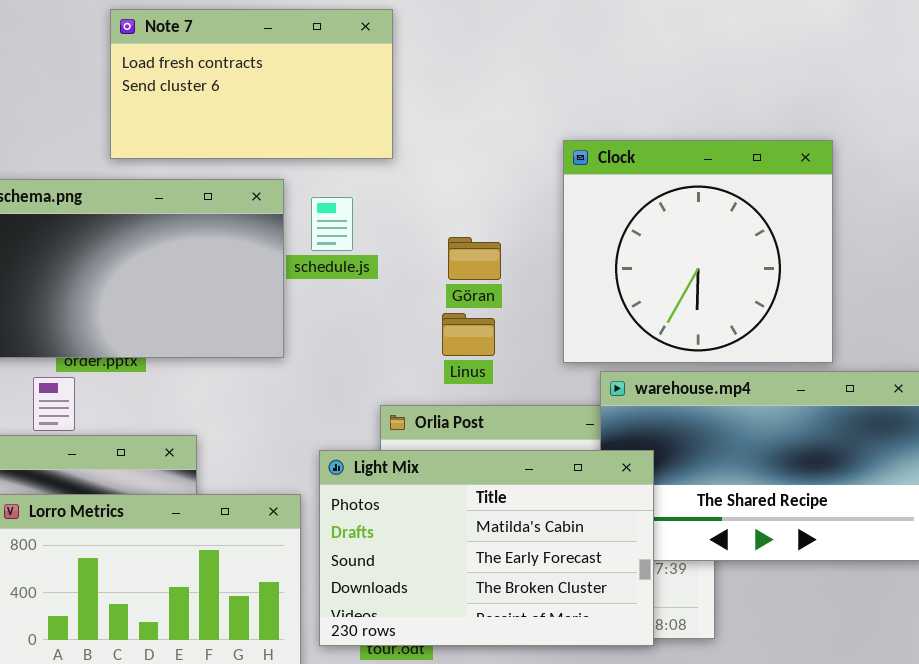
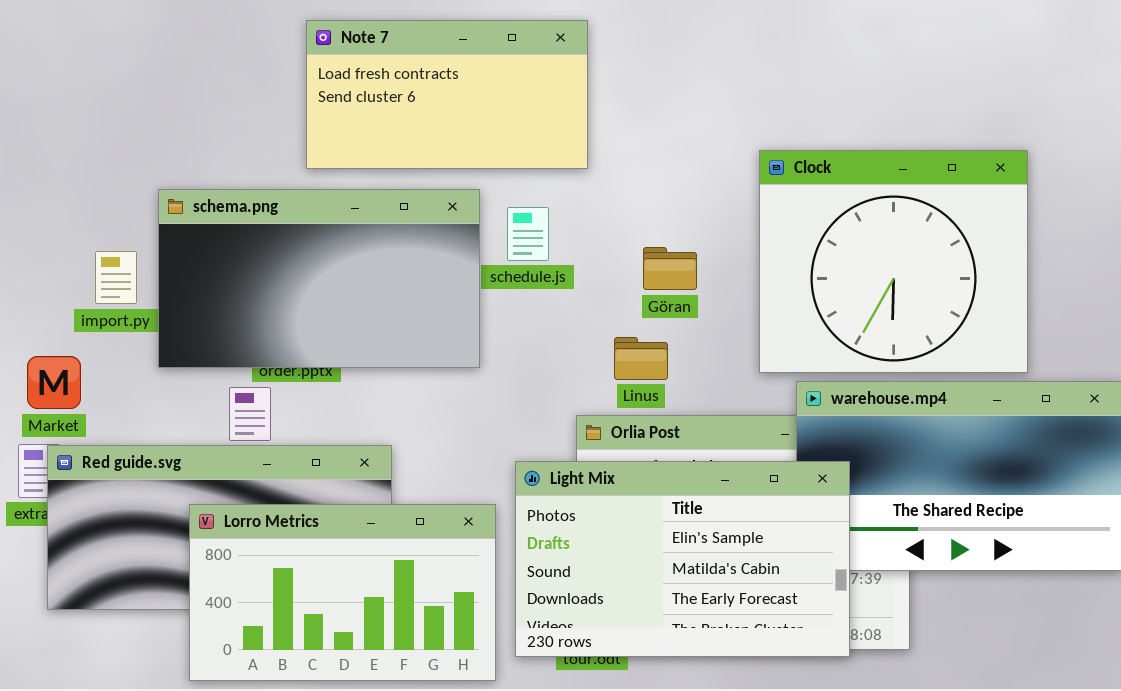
Linus: [442,313,495,356] -> [614,337,668,380], moved
Light Mix: [319,450,654,646] -> [515,461,850,657], scrolled up 1 row

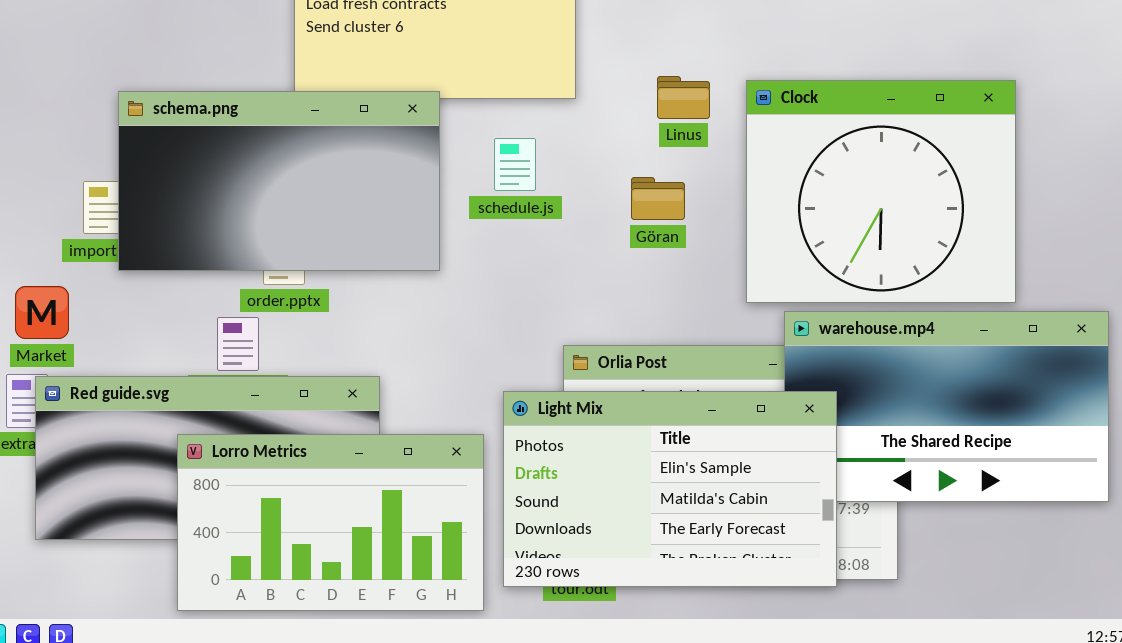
schema.png: [158,189,480,368] -> [118,91,440,271], moved
Linus: [614,337,668,380] -> [657,76,710,119], moved

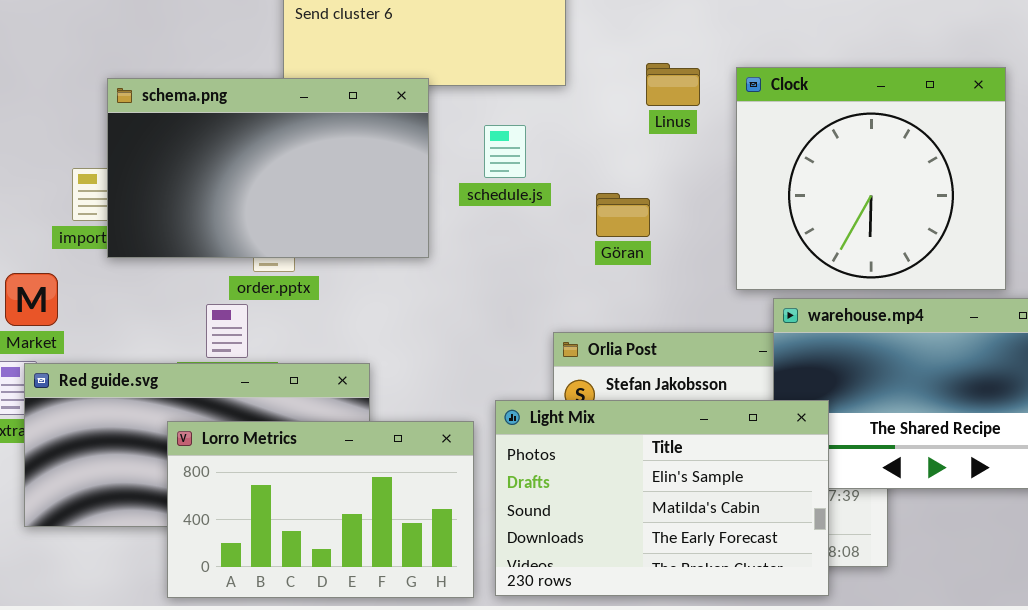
Göran: [631,177,685,220] -> [596,193,650,237], moved
Light Mix: [503,391,837,587] -> [495,400,829,596], moved

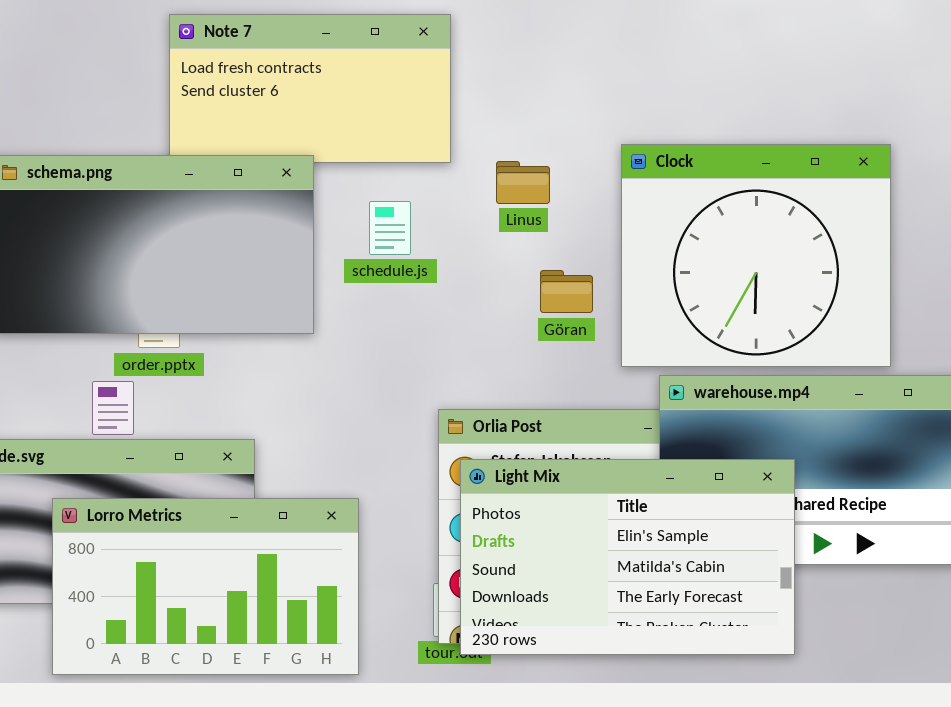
Linus: [646,63,700,106] -> [496,161,550,204], moved
Göran: [596,193,650,237] -> [540,270,593,313], moved
Light Mix: [495,400,829,596] -> [460,459,795,655], moved

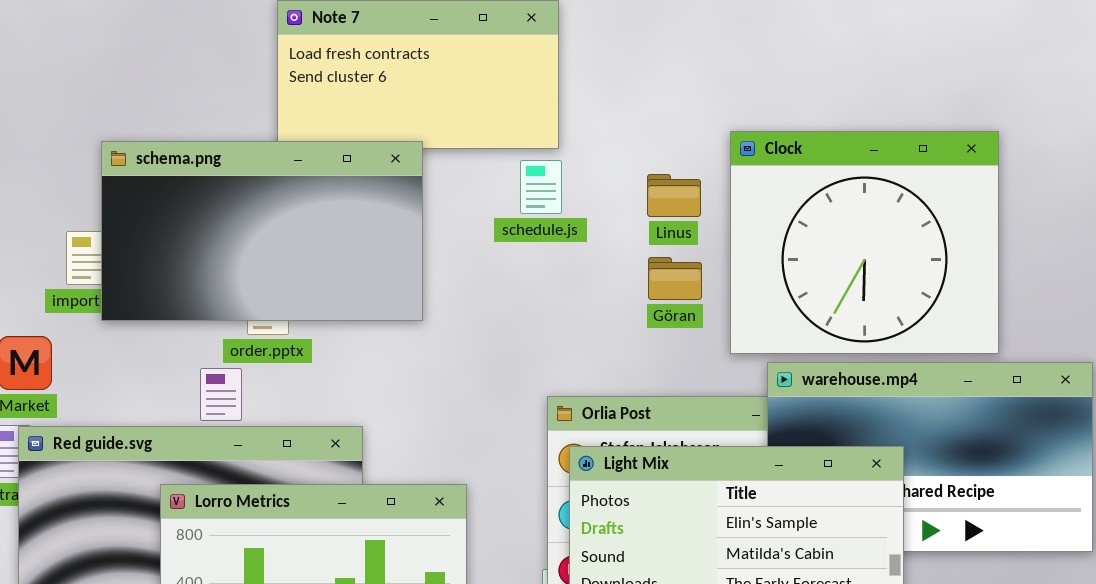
Linus: [496,161,550,204] -> [647,174,701,217], moved
schedule.js: [369,201,411,255] -> [520,160,562,214], moved

